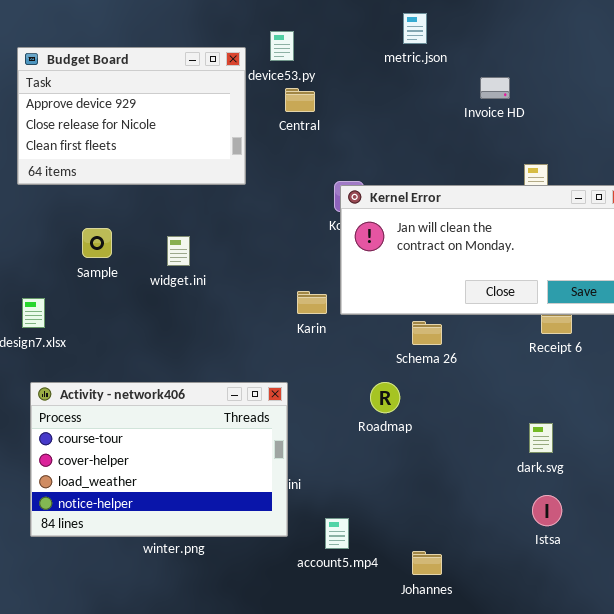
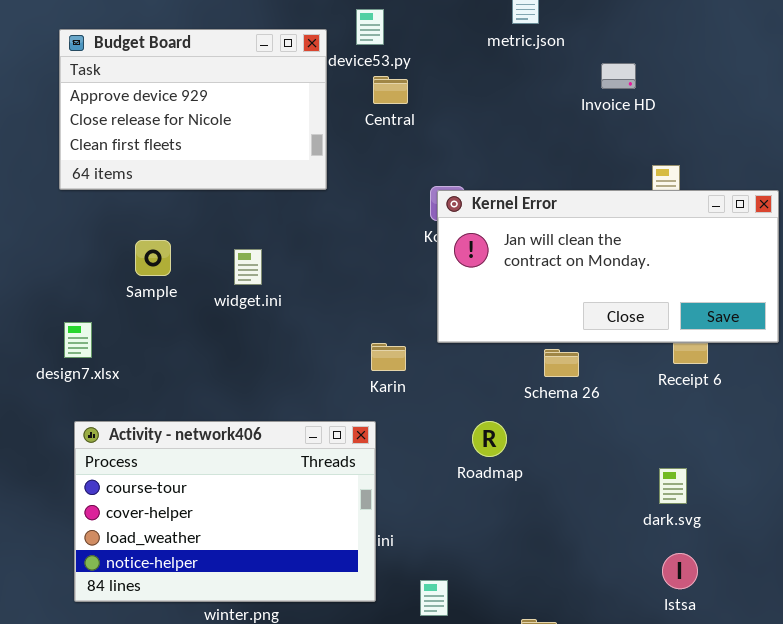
Karin: [297,291,327,314] -> [371,343,406,371], moved
Schema 26: [412,321,442,345] -> [544,349,579,377], moved

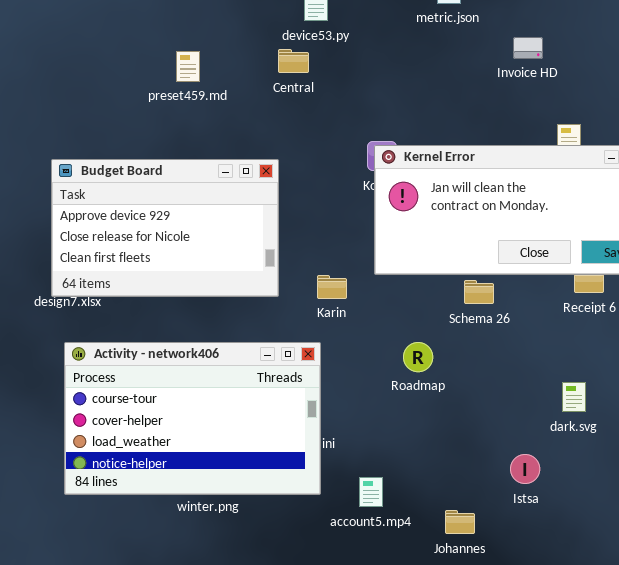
Budget Board: [59,29,327,190] -> [51,159,279,297], moved
Central: [373,76,408,104] -> [278,49,309,73], moved
Istsa: [662,553,698,589] -> [510,454,540,484], moved

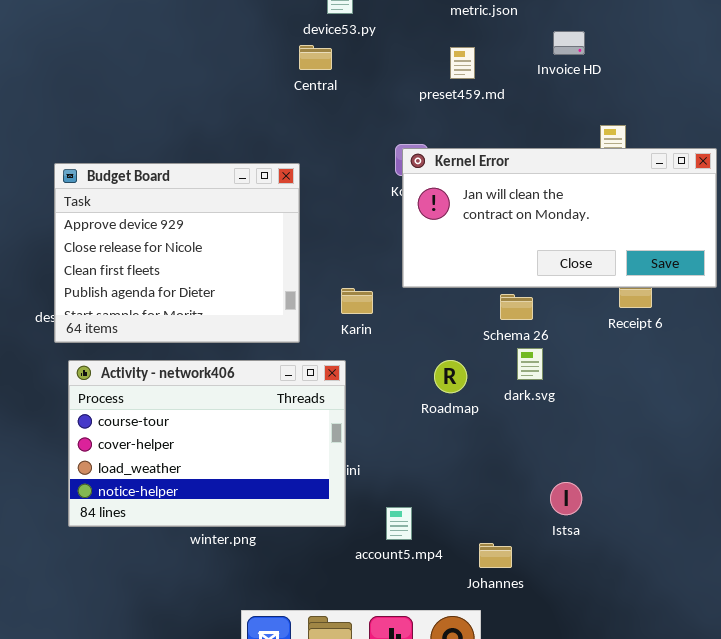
preset459.md: [176,51,200,82] -> [450,47,475,79], moved
Budget Board: [51,159,279,297] -> [54,163,300,343], resized
dark.svg: [562,382,586,412] -> [517,348,543,380], moved

